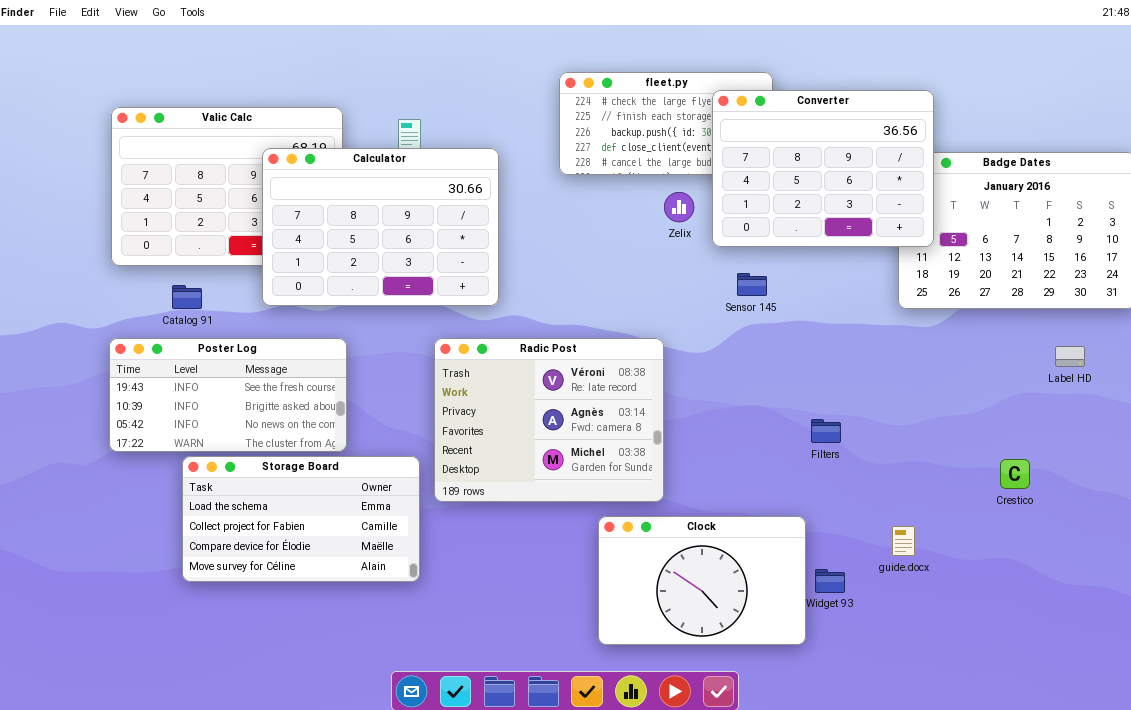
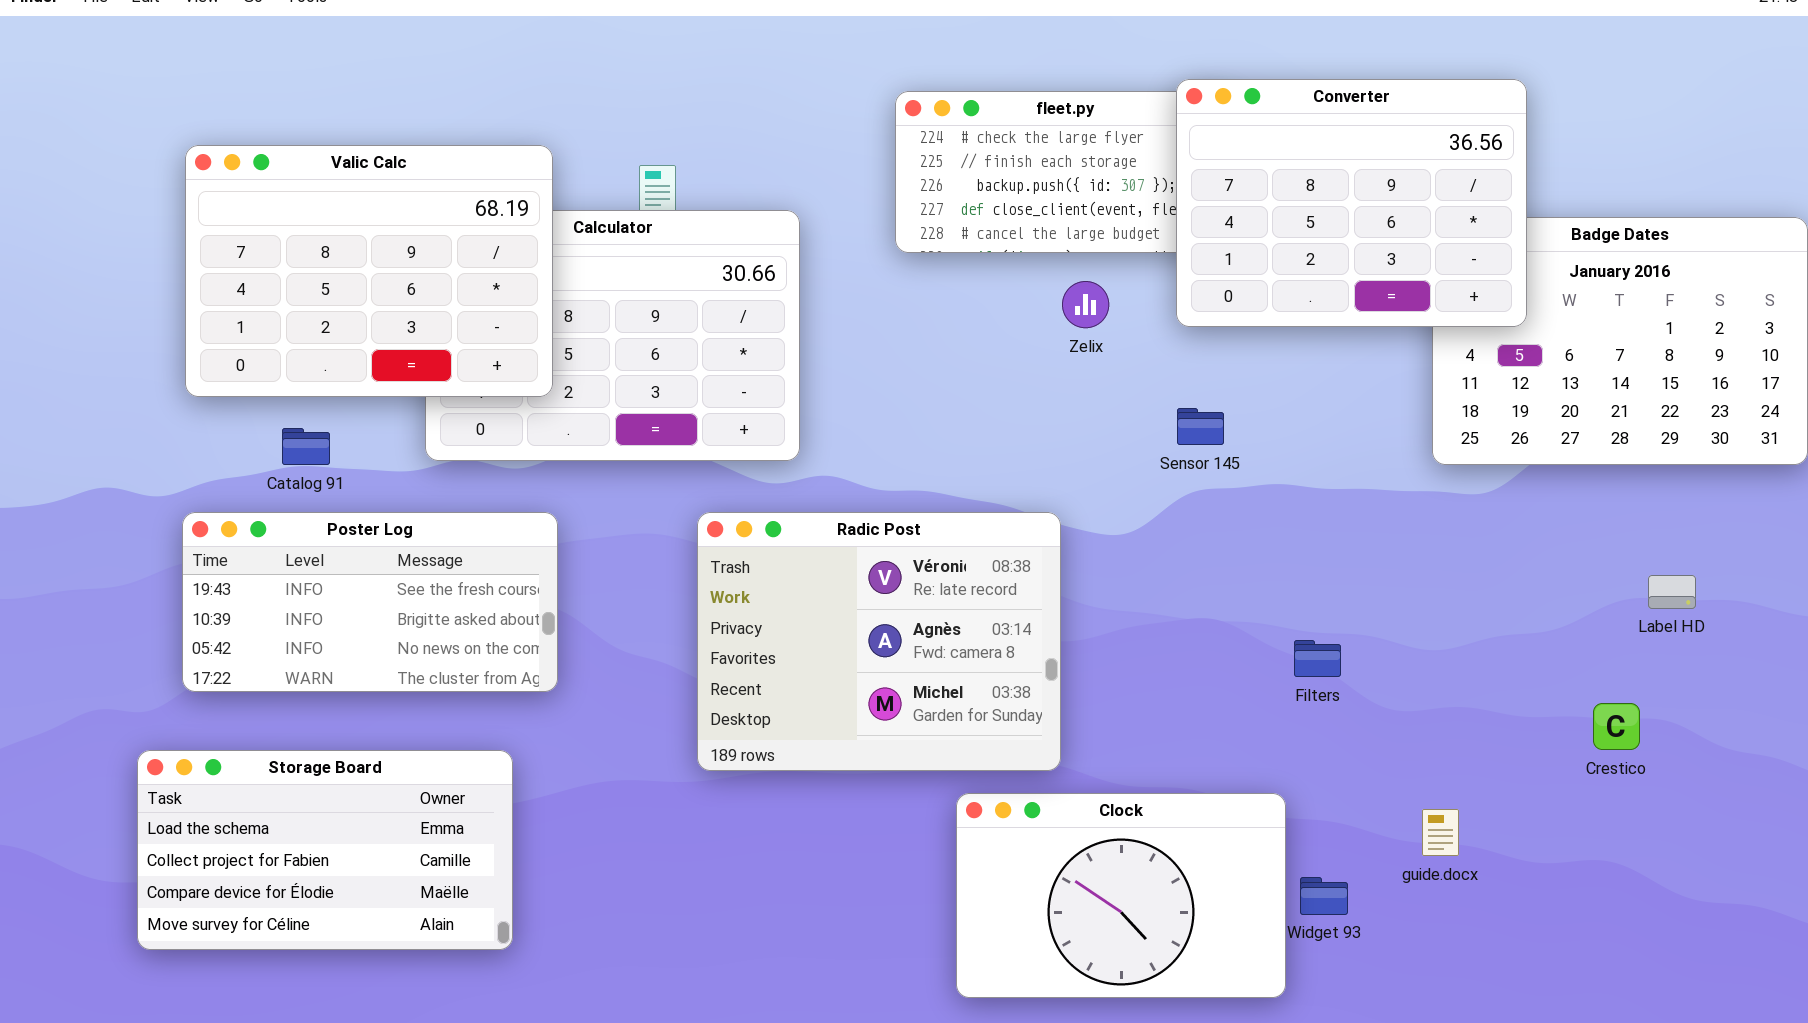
Converter: [712,90,934,247] -> [1176,79,1527,327], moved
Valic Calc: [111,107,343,266] -> [185,145,553,397], raised
Label HD: [1055,346,1085,367] -> [1648,575,1696,609], moved
Storage Board: [182,456,420,582] -> [137,750,513,950], moved

